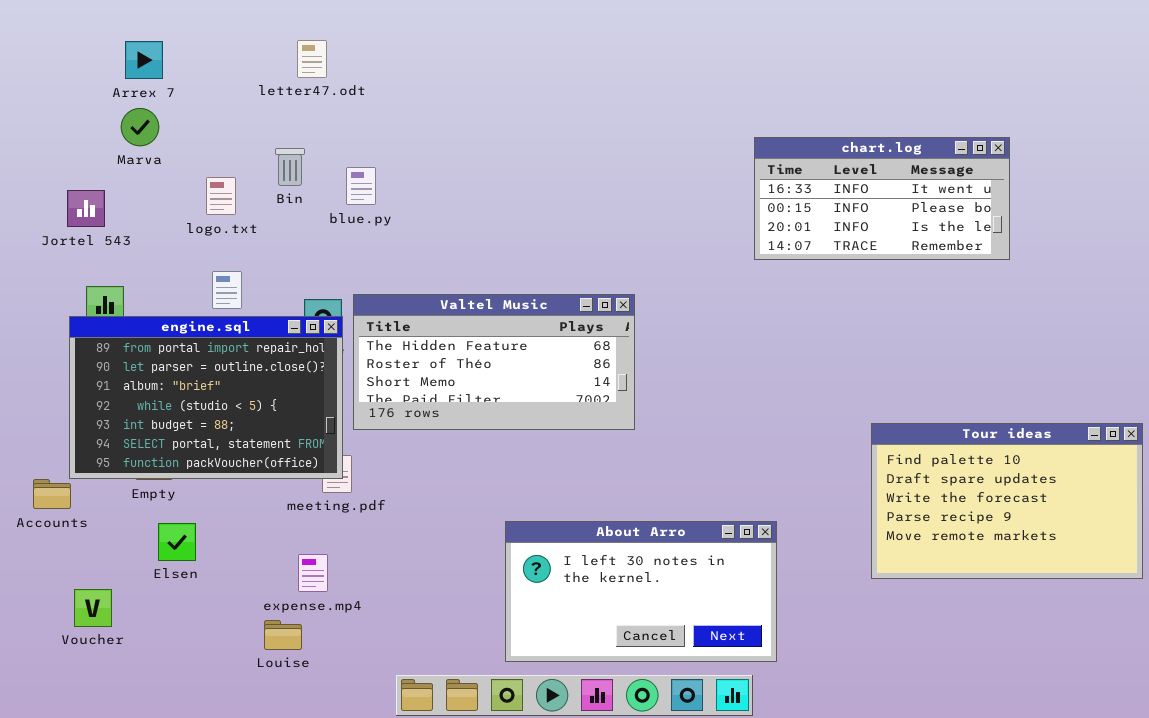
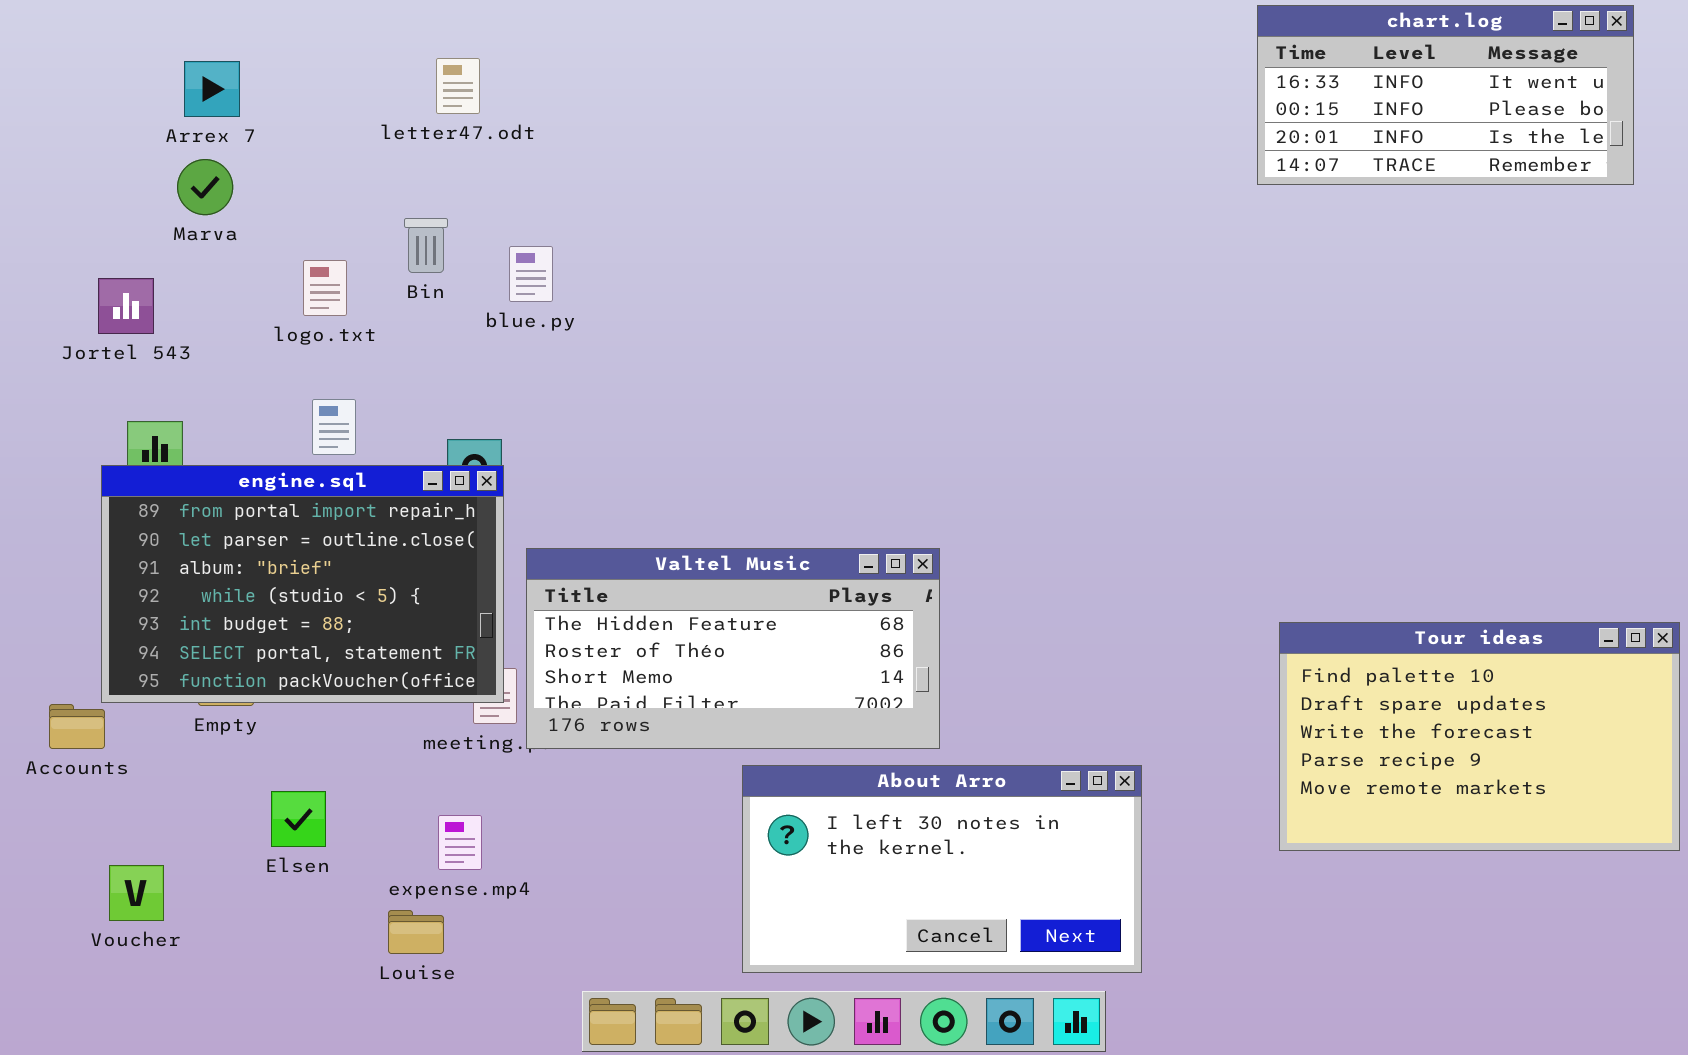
chart.log: [754,137,1010,260] -> [1257,5,1634,185], moved
Valtel Music: [353,294,635,430] -> [526,548,940,749], moved
Elsen: [158,523,196,561] -> [271,791,326,847], moved

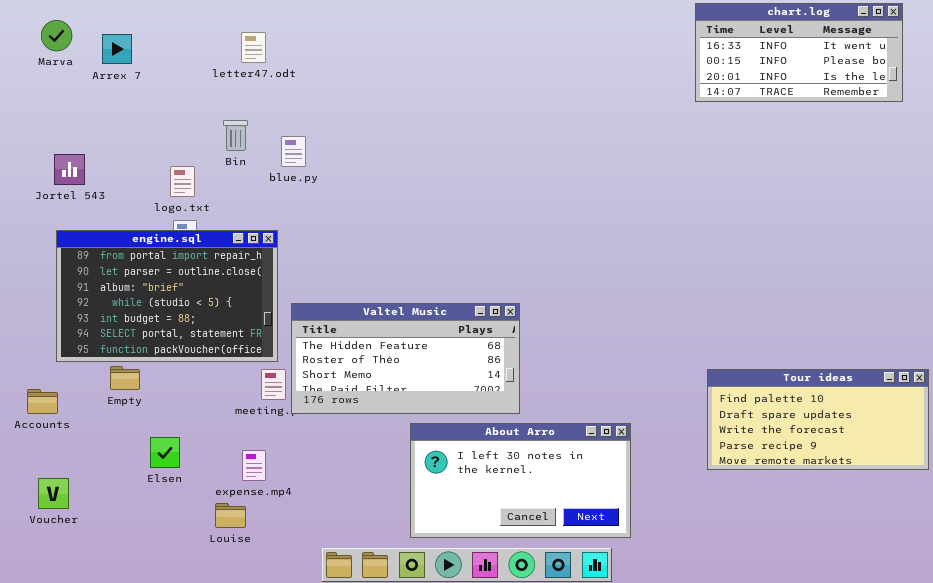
Marva: [177,159,233,215] -> [41,20,72,51], moved
logo.txt: [303,260,347,316] -> [170,166,195,197], moved
engine.sql: [101,465,504,703] -> [56,230,278,362], moved
Tour ideas: [1279,622,1680,851] -> [707,369,929,470], resized
Voucher: [109,865,164,921] -> [38,478,69,509], moved

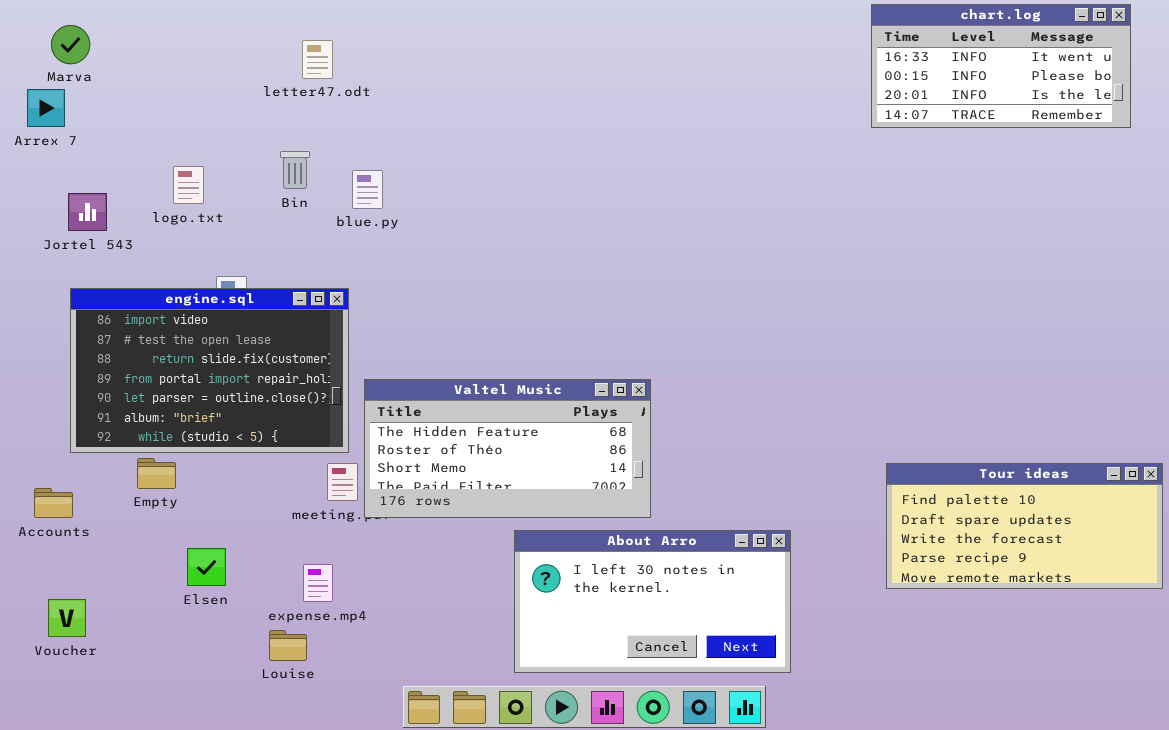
Arrex 7: [102,34,132,64] -> [27,89,65,127], moved
logo.txt: [170,166,195,197] -> [173,166,204,204], moved
engine.sql: [56,230,278,362] -> [70,288,349,453], scrolled up 3 rows

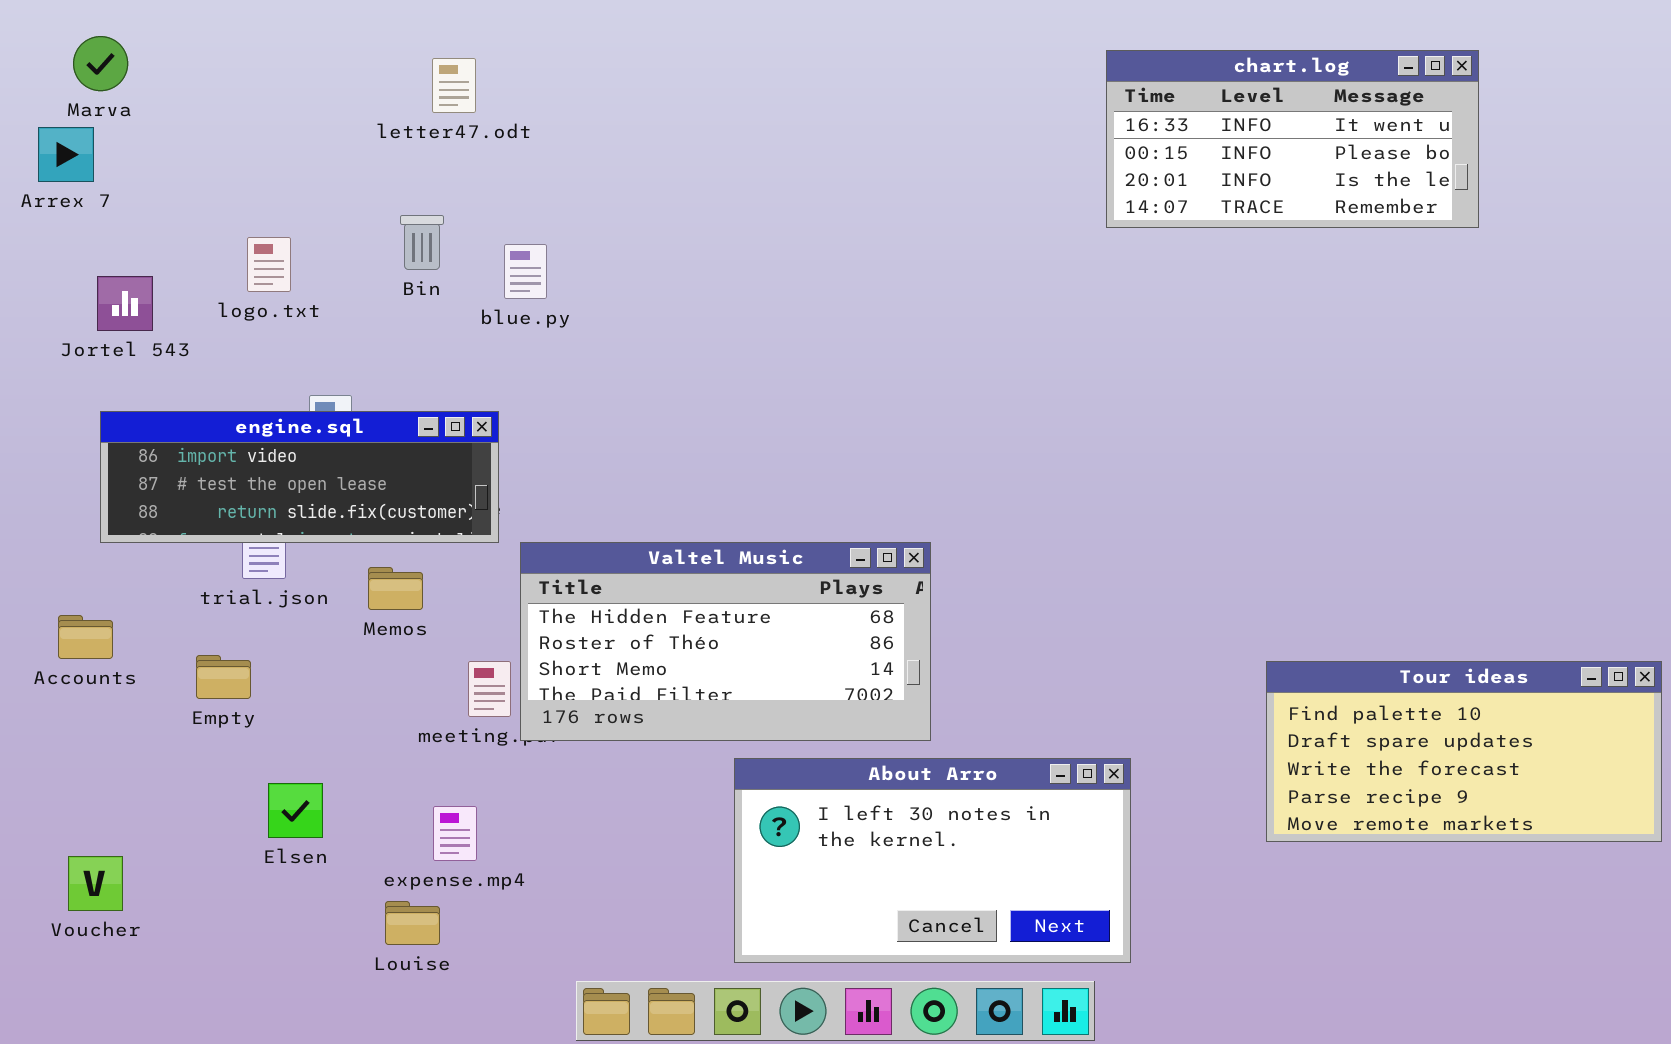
chart.log: [871,4,1131,128] -> [1106,50,1479,228], moved
engine.sql: [70,288,349,453] -> [100,411,499,543], resized
Accounts: [34,488,73,518] -> [58,615,113,659], moved

